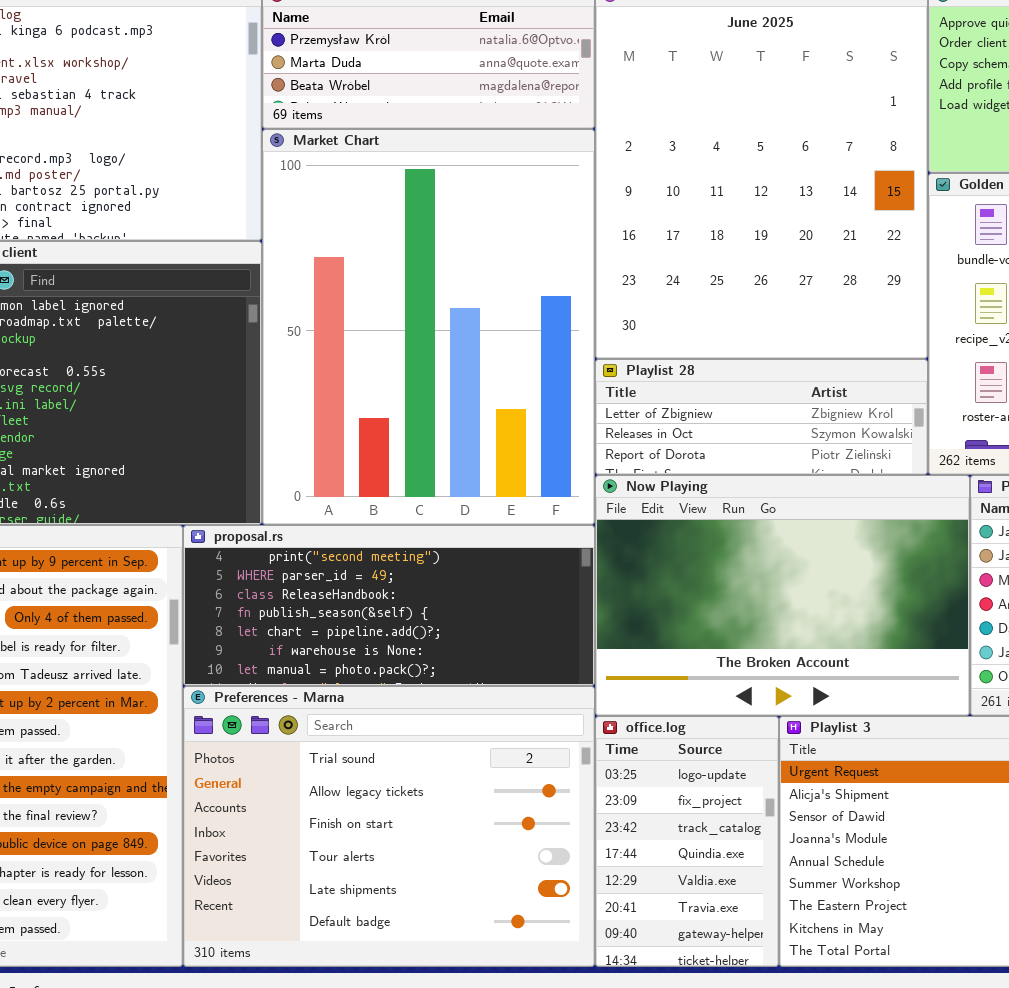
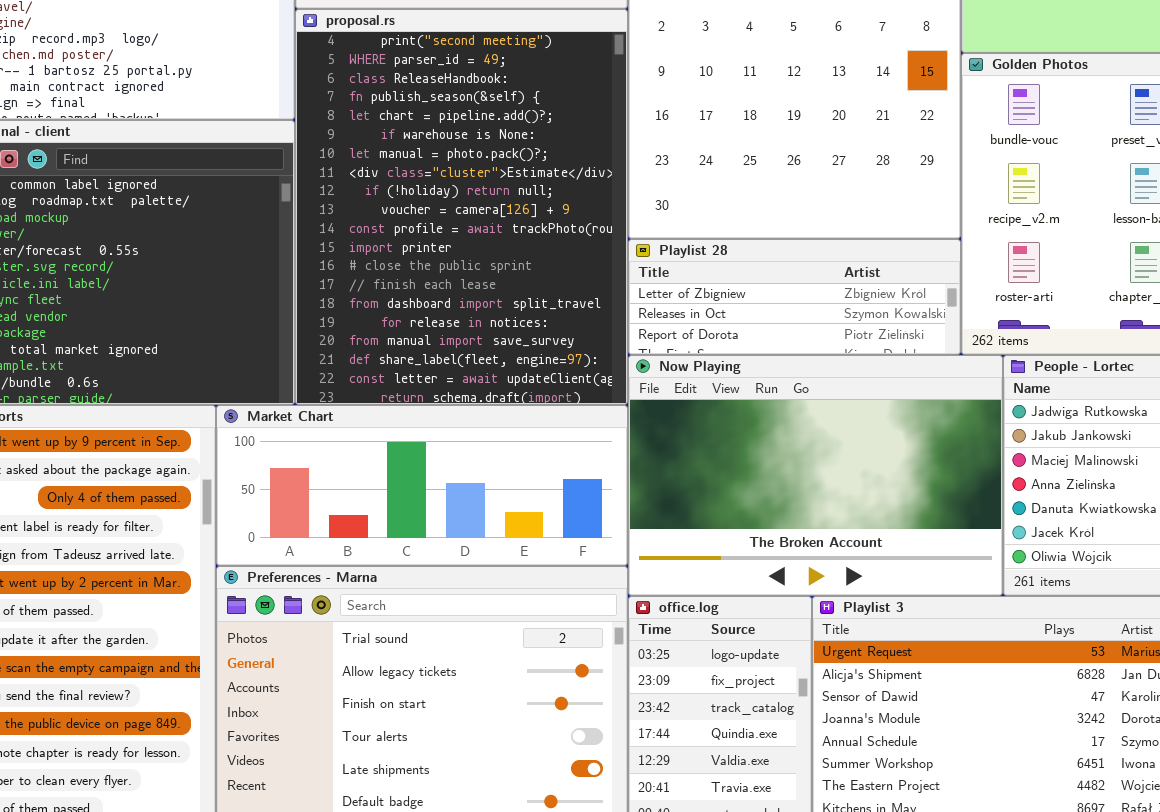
Market Chart: [262,129,595,525] -> [216,405,628,566], moved, resized
proposal.rs: [183,525,595,686] -> [295,9,628,405], moved, resized

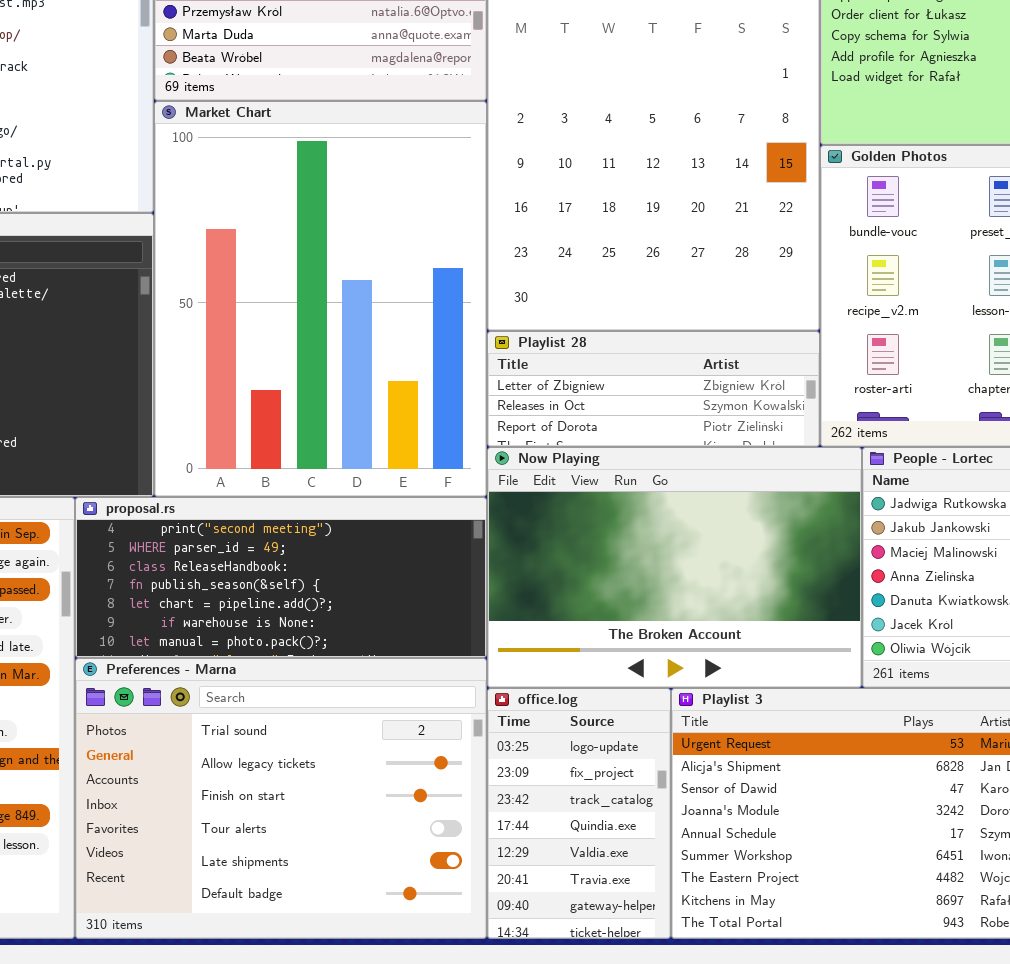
proposal.rs: [295,9,628,405] -> [75,497,487,658], moved, resized
Market Chart: [216,405,628,566] -> [154,101,487,497], moved, resized

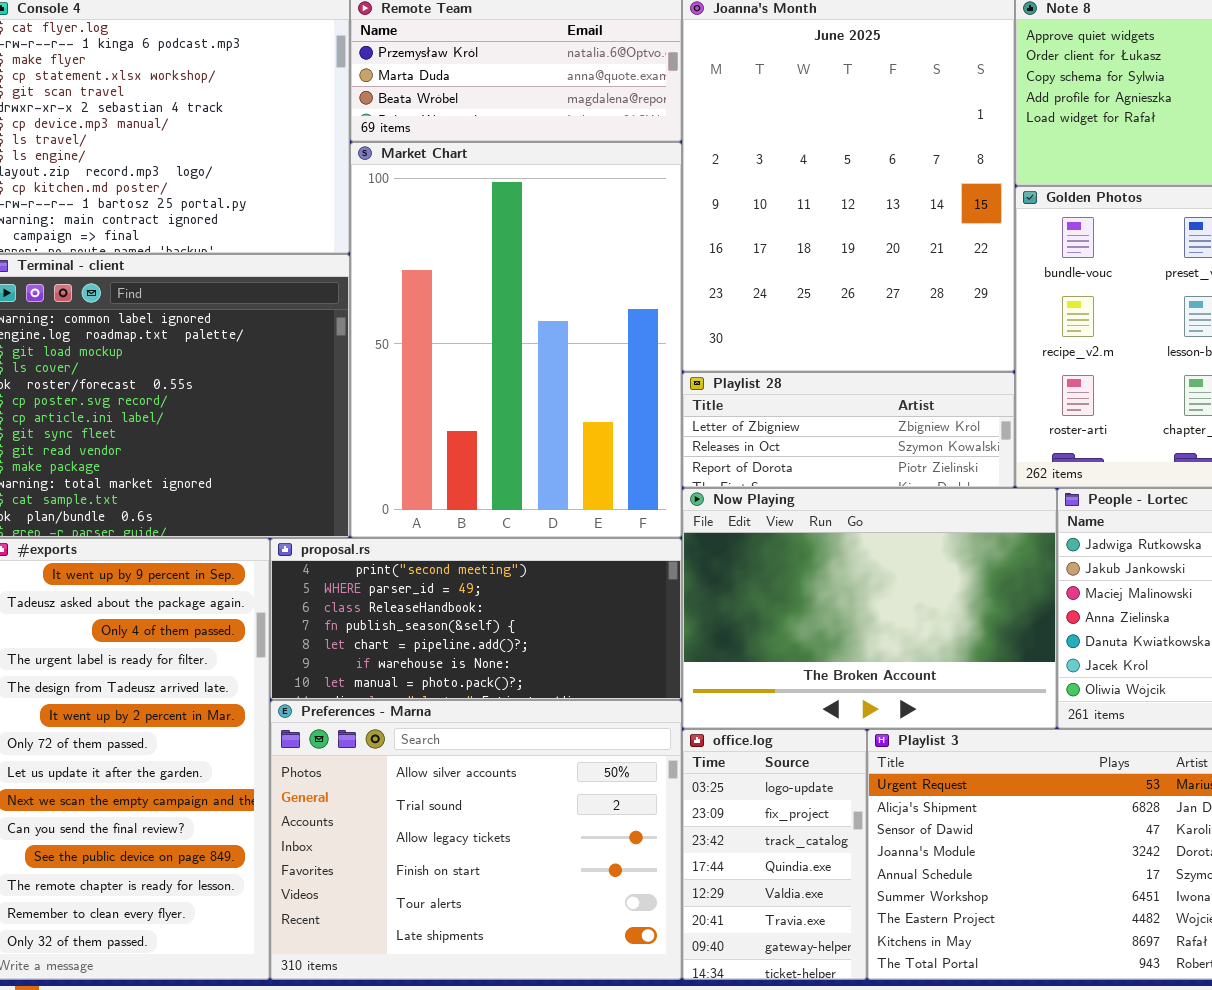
Preferences - Marna: [75,658,487,939] -> [270,700,682,980], scrolled up 1 row

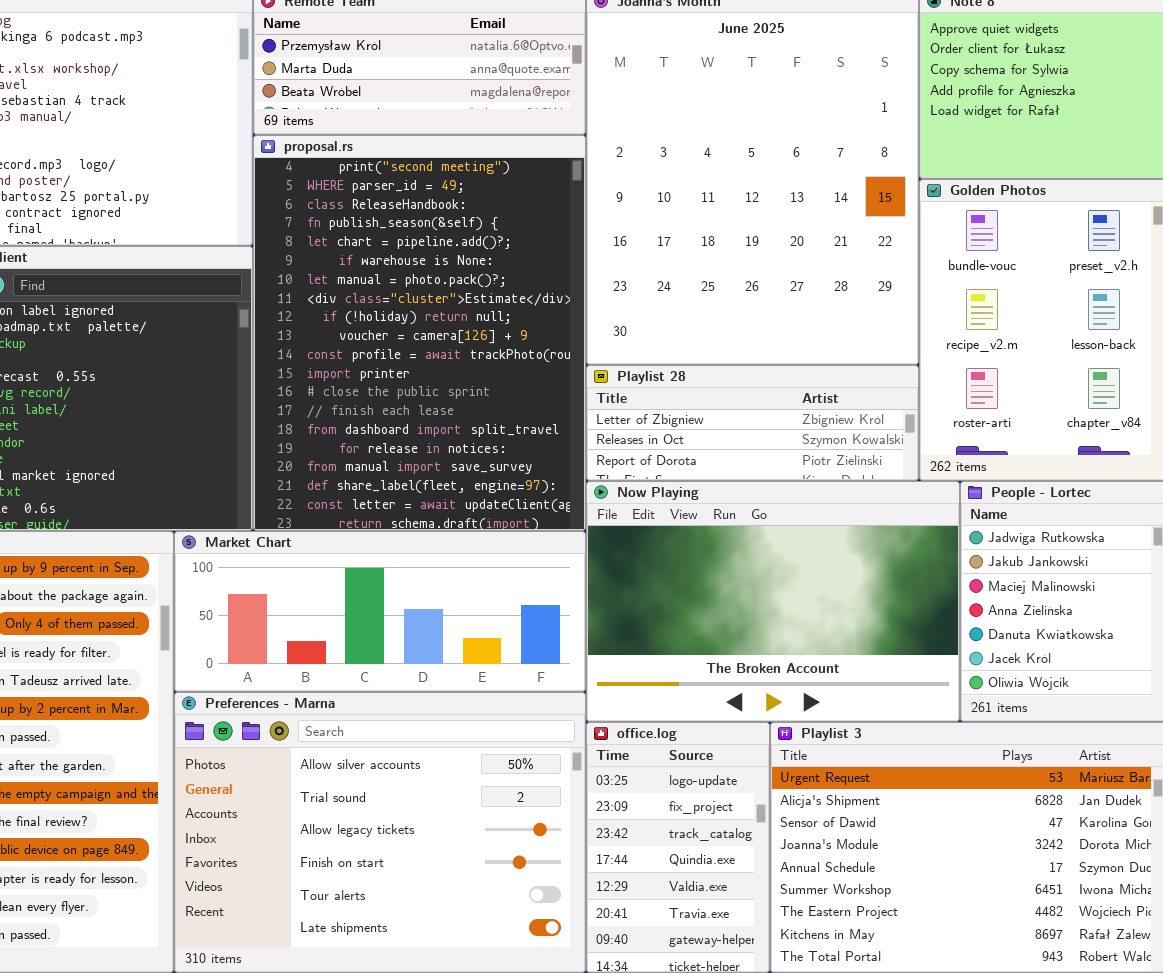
Market Chart: [350,142,682,538] -> [174,531,586,692], moved, resized
proposal.rs: [270,538,682,700] -> [253,135,586,531], moved, resized

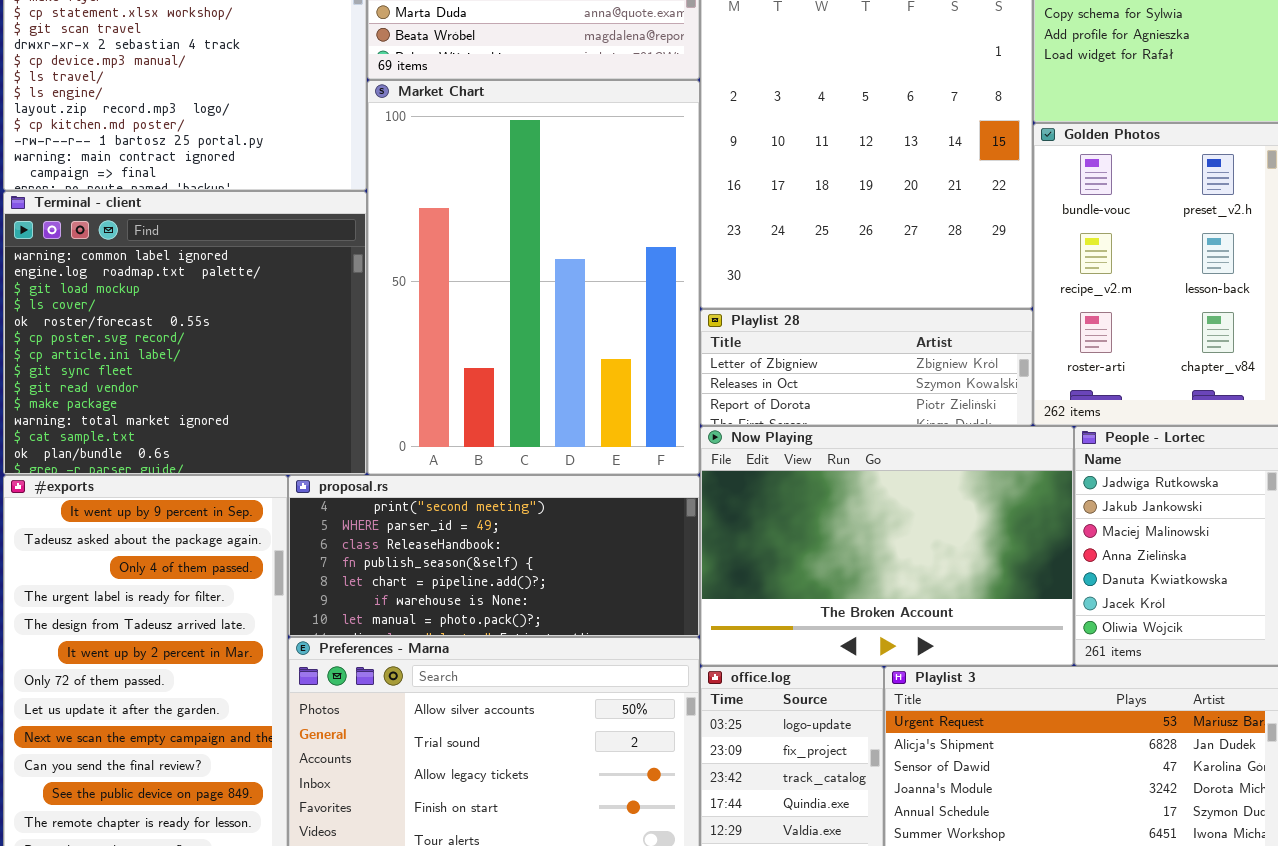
proposal.rs: [253,135,586,531] -> [288,475,700,637], moved, resized
Market Chart: [174,531,586,692] -> [367,80,700,475], moved, resized

